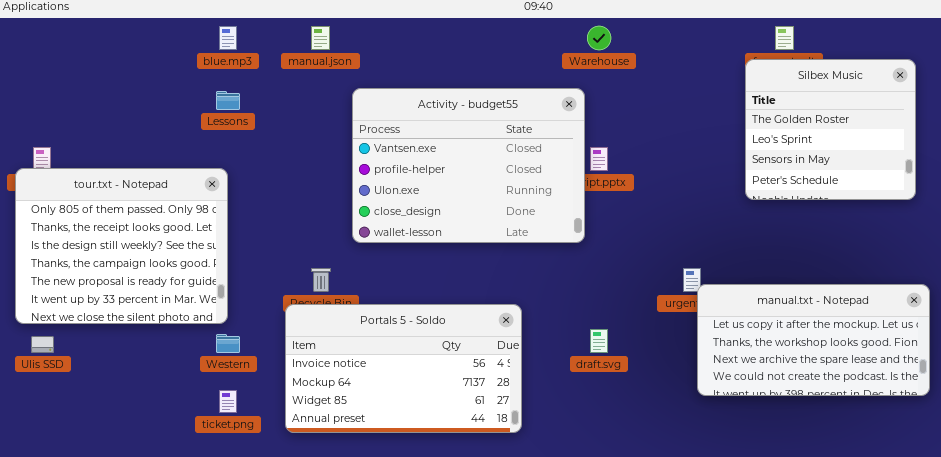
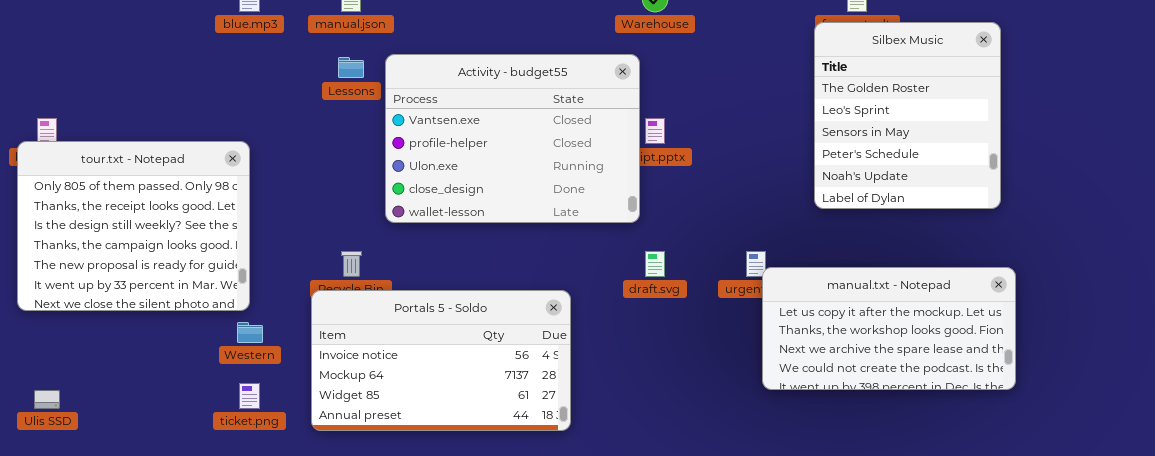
Silbex Music: [745,59,916,200] -> [814,22,1001,209], resized
Lessons: [216,91,240,110] -> [338,57,364,78], moved
draft.svg: [590,329,608,353] -> [645,251,665,277], moved
Ulis SSD: [31,336,54,353] -> [34,390,60,409], moved

